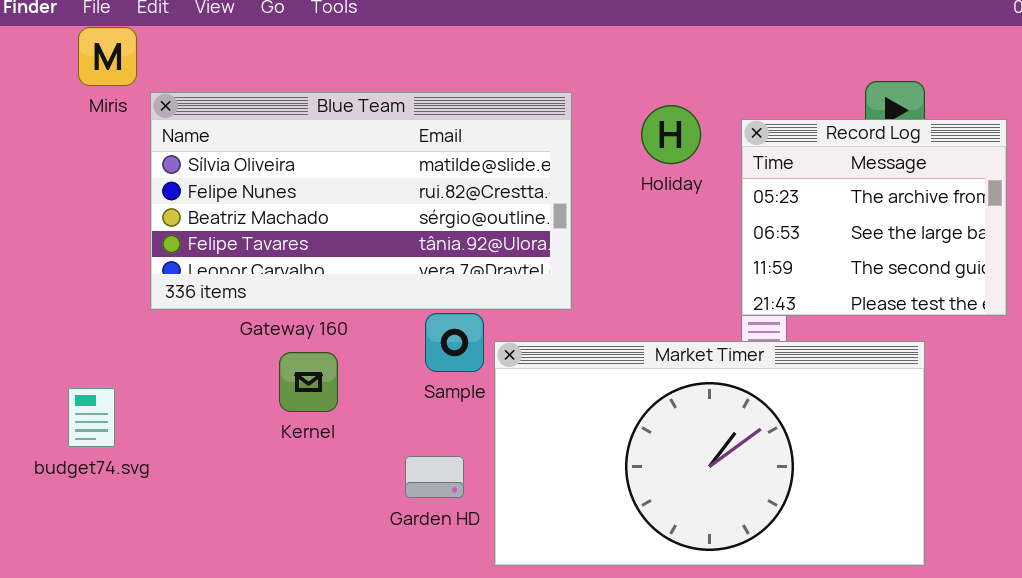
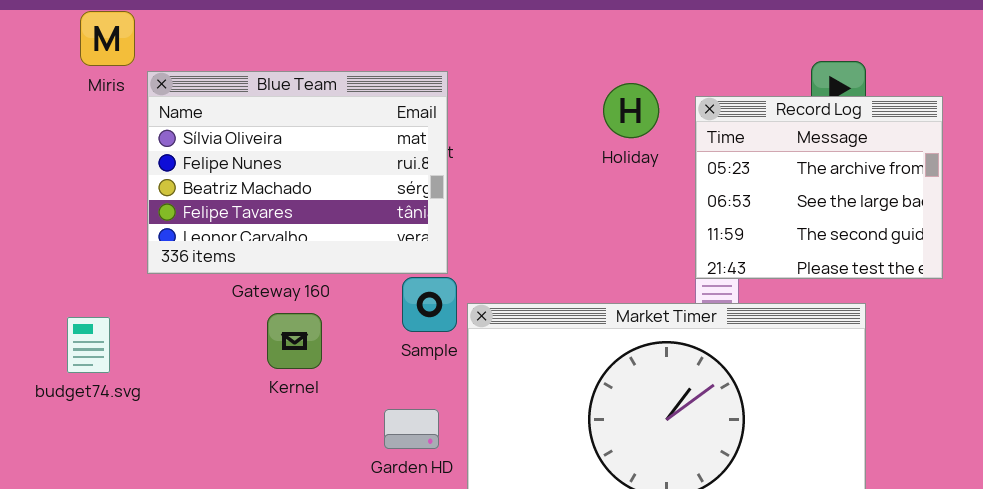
Blue Team: [150,92,572,310] -> [147,71,448,274], resized
budget74.svg: [68,388,115,447] -> [67,317,110,373], moved

